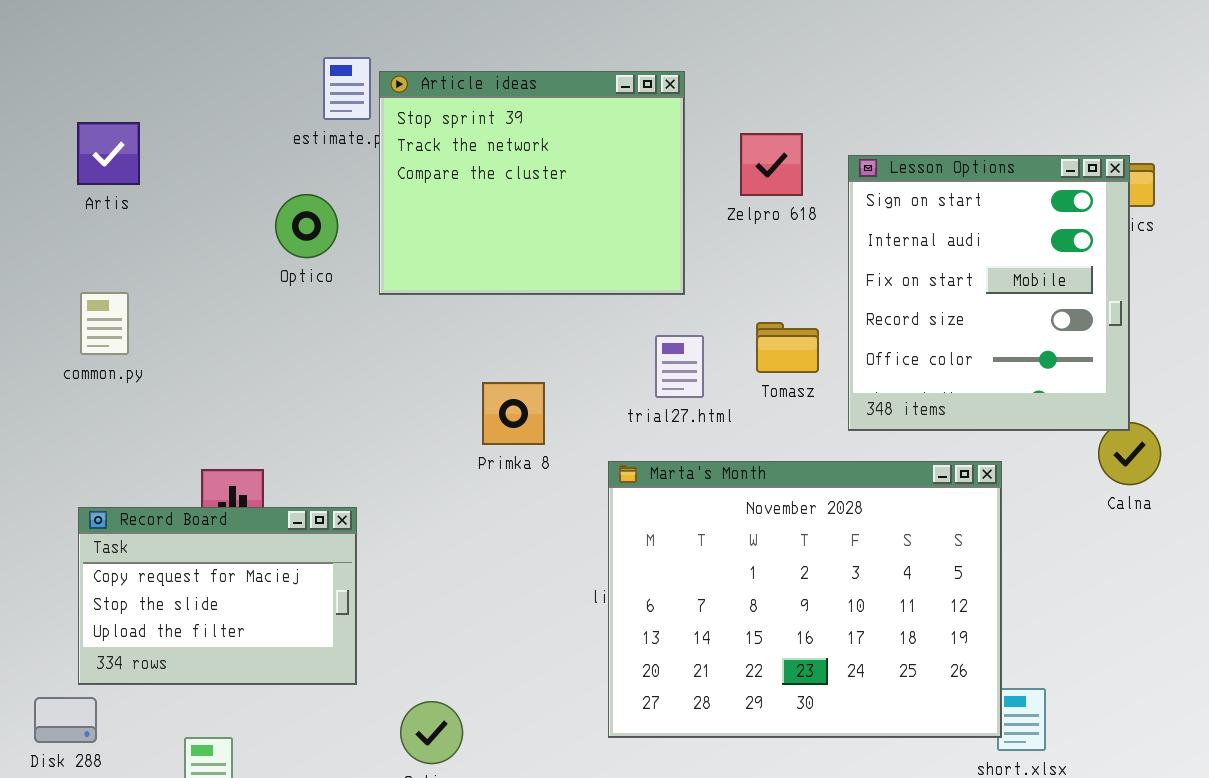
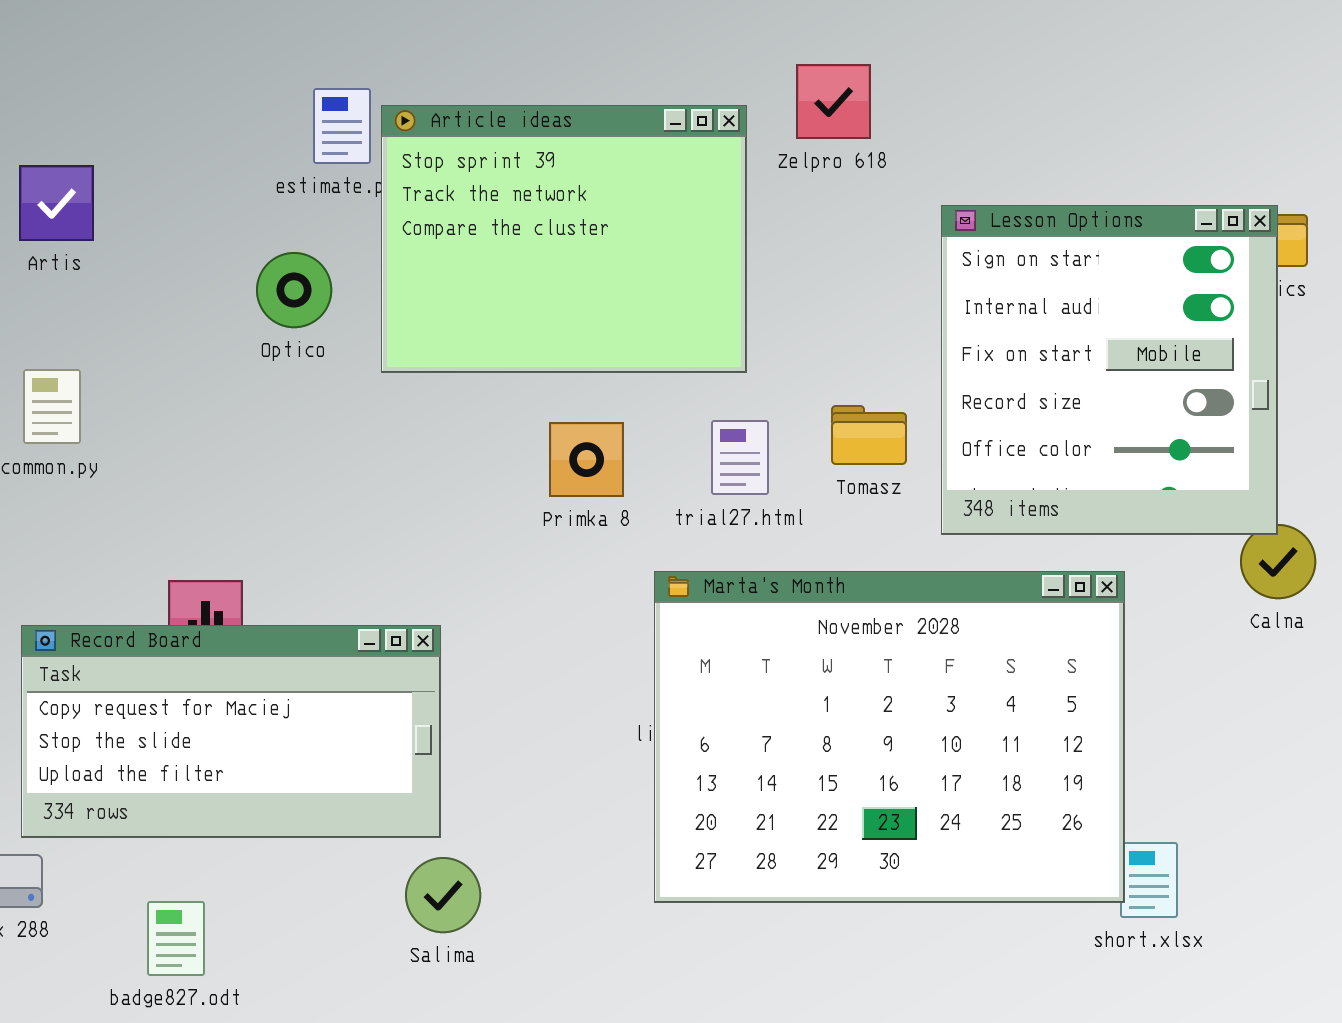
Zelpro 618: [740,133,803,196] -> [796,64,871,139], moved
Primka 8: [482,382,545,445] -> [549,422,624,497], moved
Record Board: [78,507,357,685] -> [21,625,441,838], resized

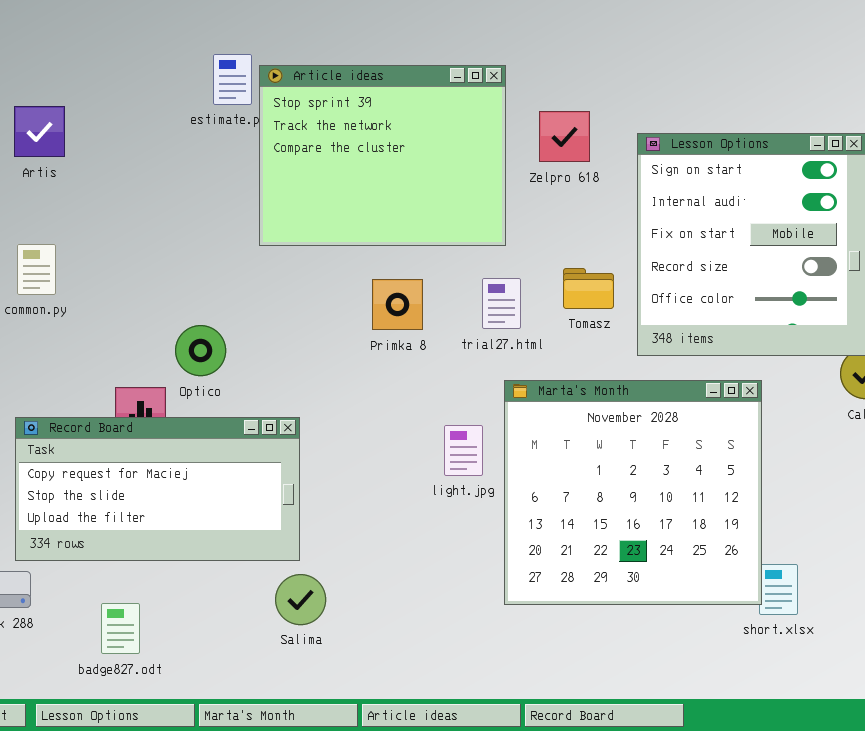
Zelpro 618: [796,64,871,139] -> [539,111,590,162], moved
Optico: [256,252,332,328] -> [175,325,226,376], moved
Marta's Month: [654,571,1125,903] -> [504,380,762,605], resized

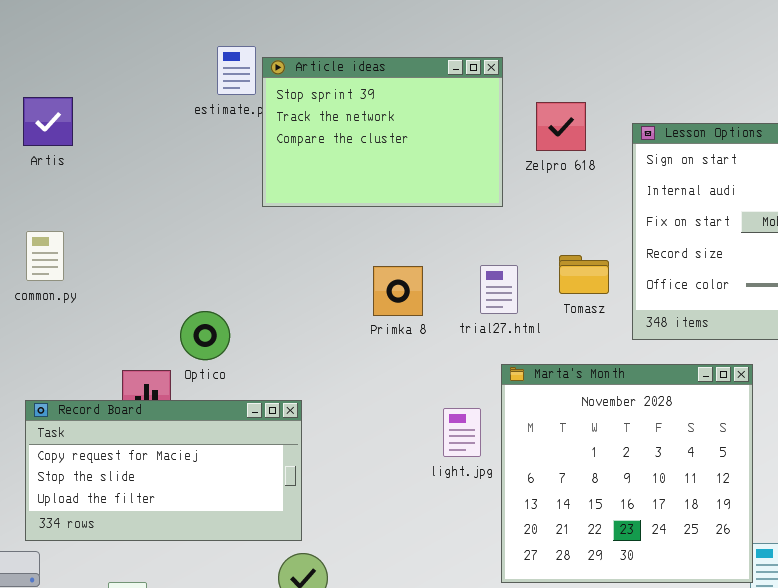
Article ideas: [259,65,506,246] -> [262,57,503,207], resized

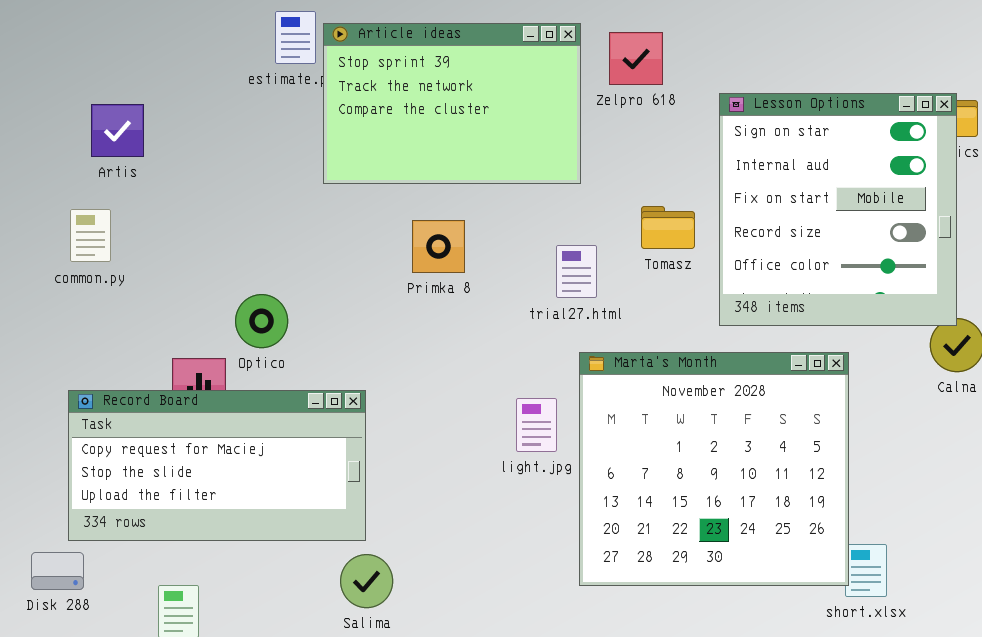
Artis: [23,97,73,146] -> [91,104,144,157], moved
Zelpro 618: [536,102,586,151] -> [609,32,663,85], moved
Tomasz: [559,255,609,294] -> [641,206,695,249], moved
Primka 8: [373,266,423,316] -> [412,220,465,273], moved

